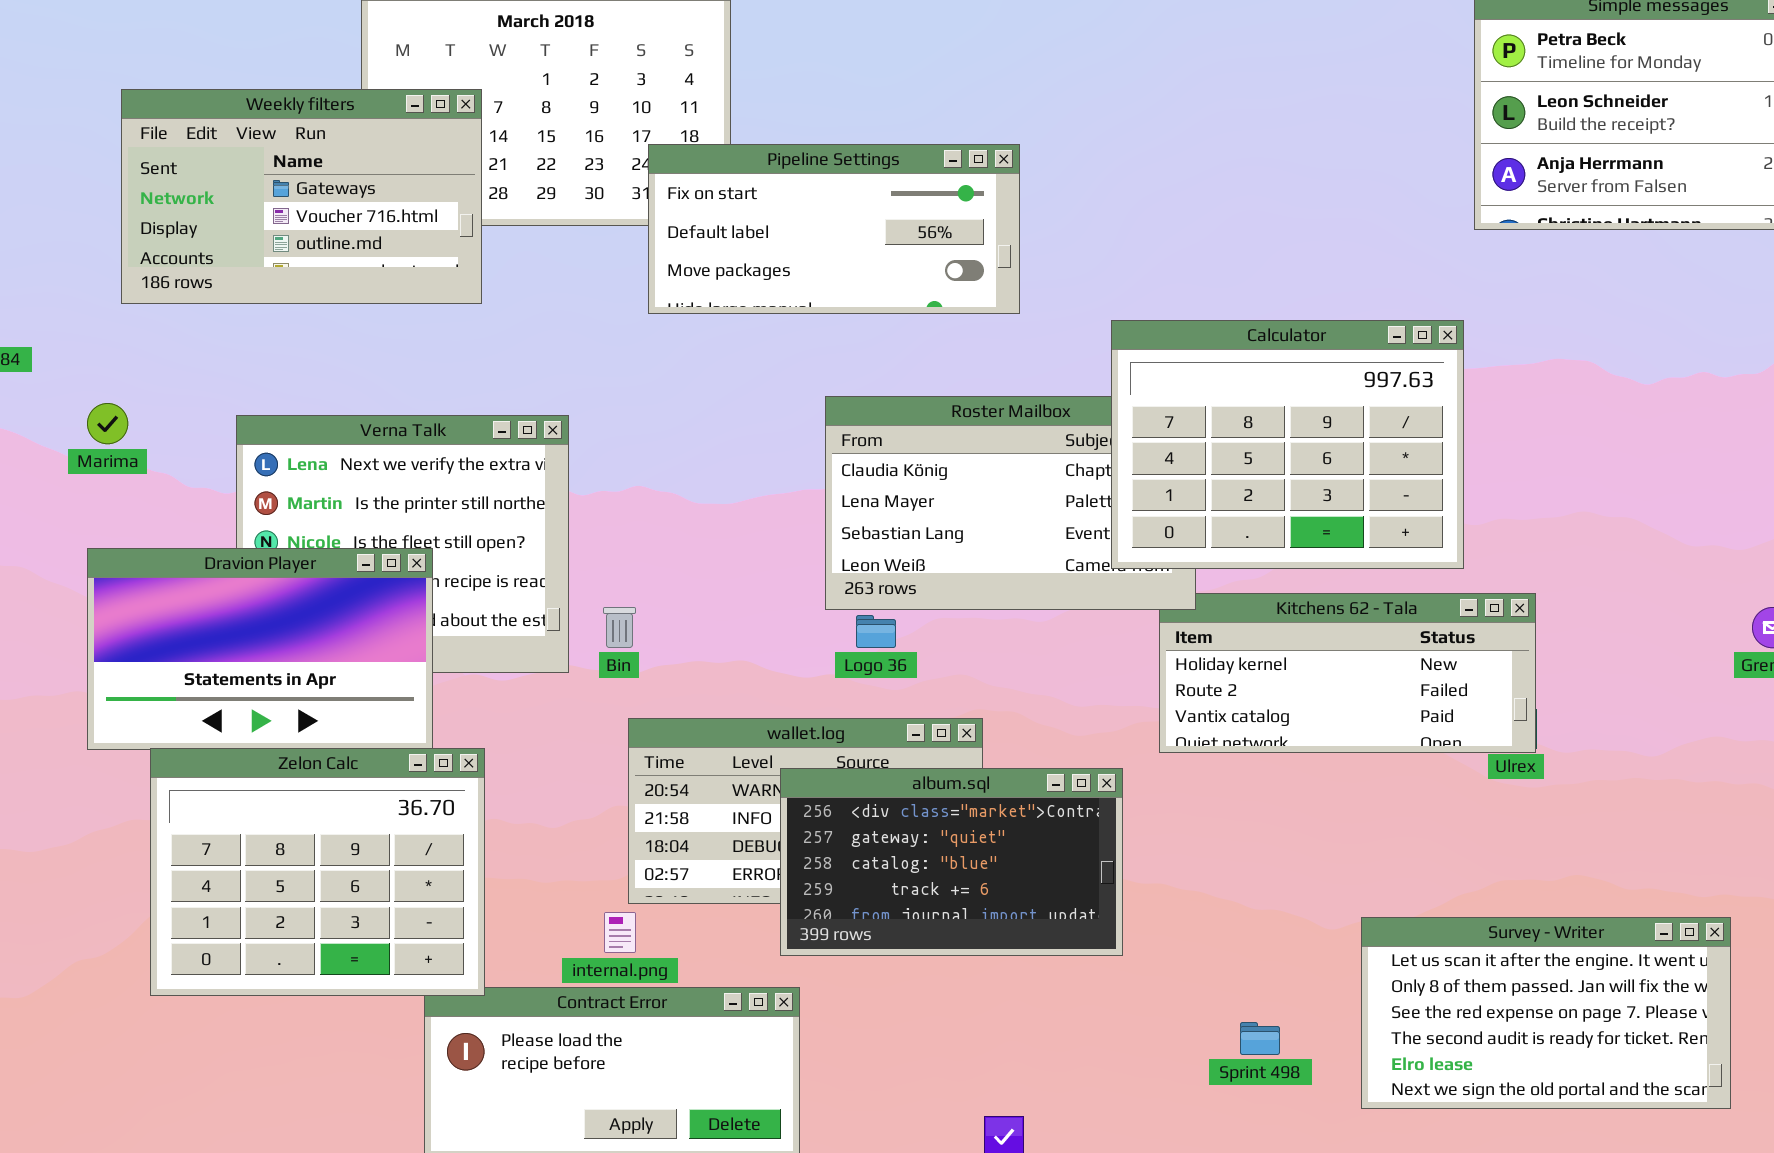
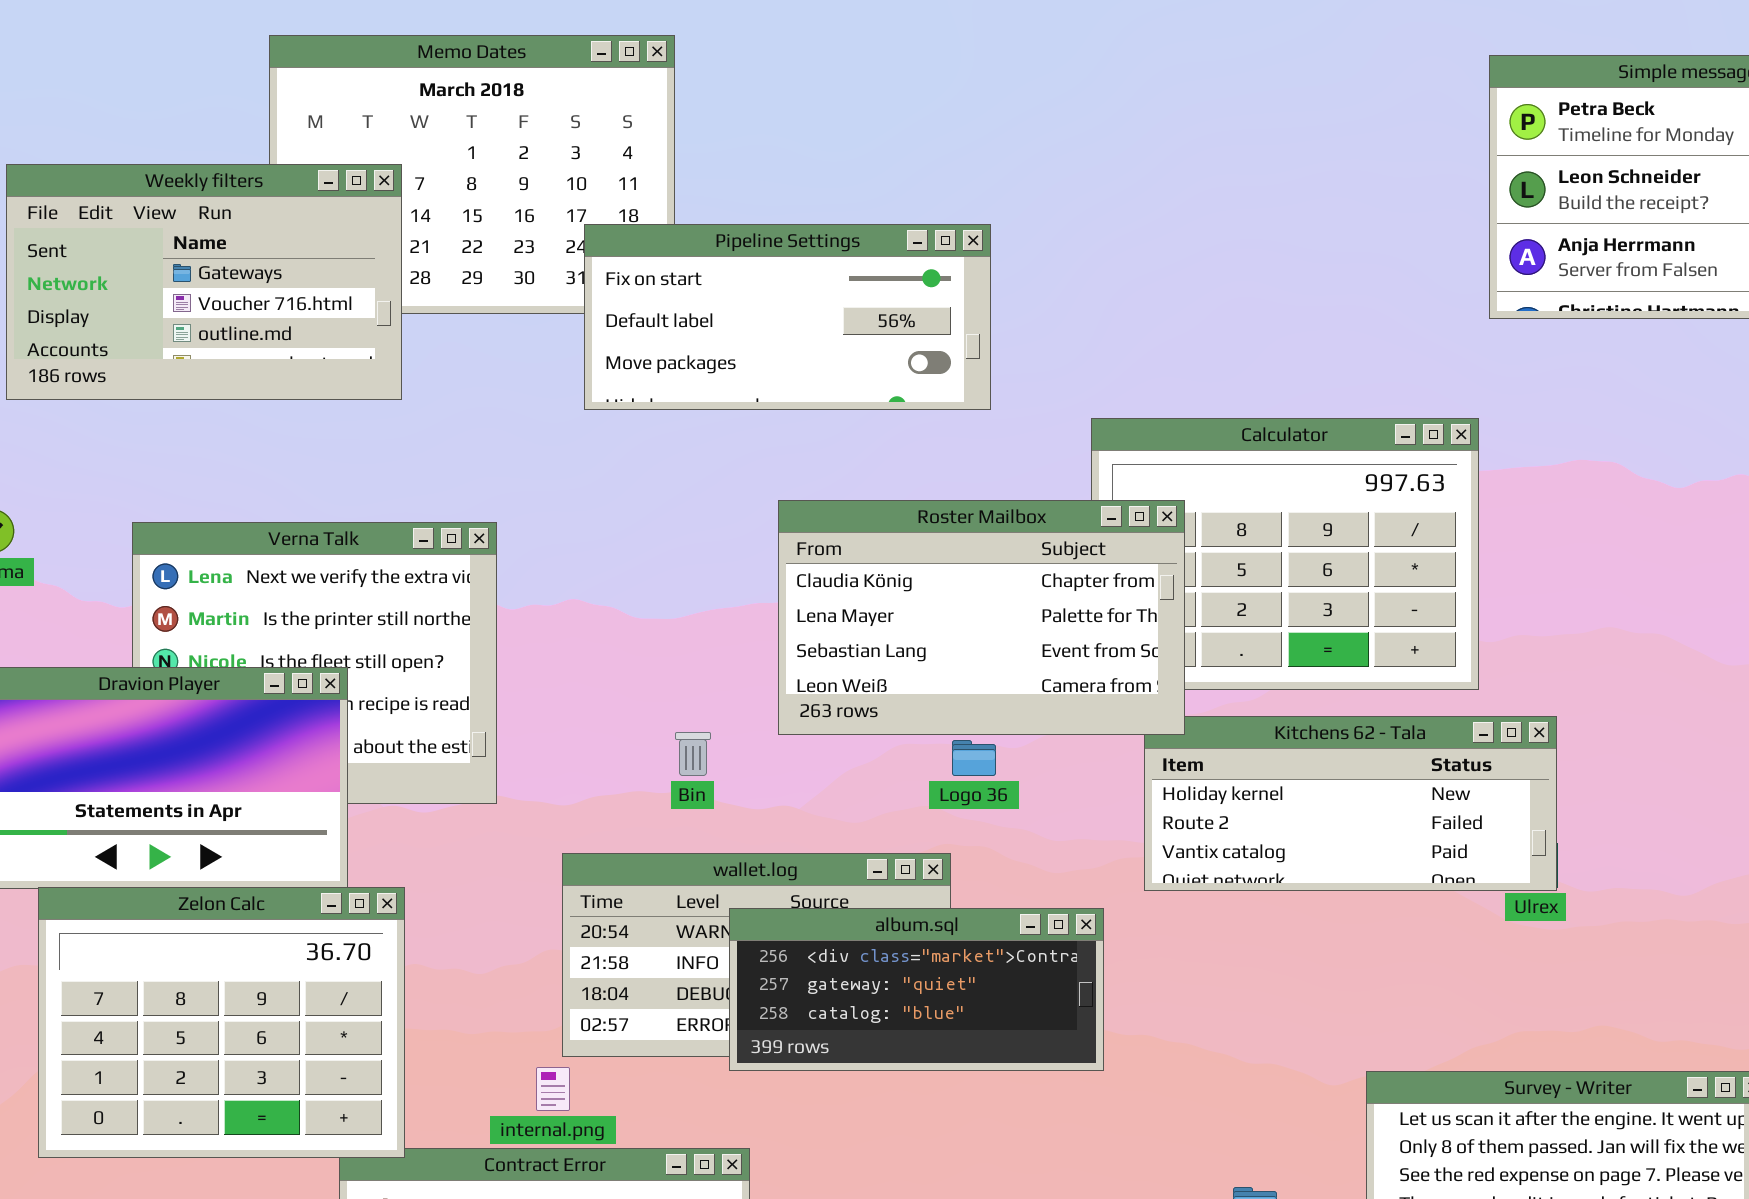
Roster Mailbox: [825,396,1196,610] -> [778,500,1185,735], raised
Bin: [603,607,636,648] -> [675,732,711,776], moved
Logo 36: [856,615,896,648] -> [952,740,996,776], moved
album.sql: [780,768,1123,956] -> [729,908,1104,1071], resized

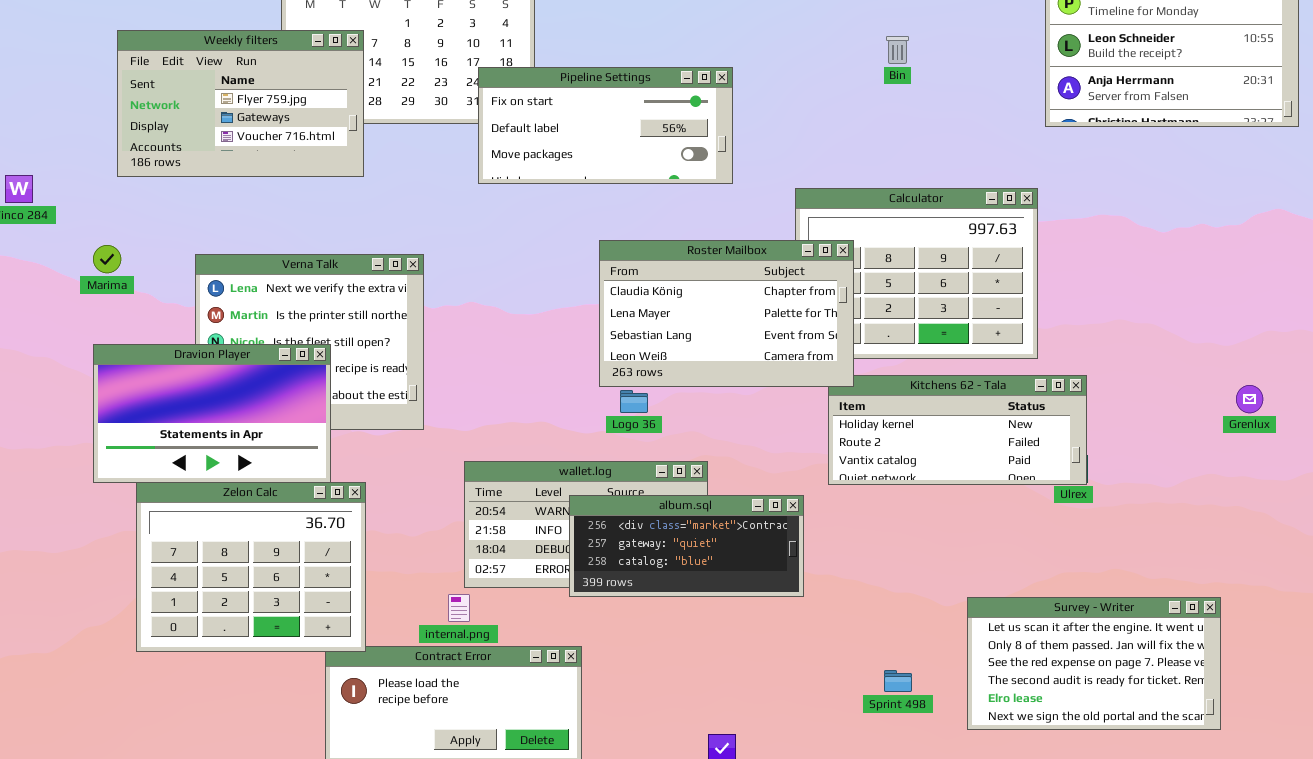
Weekly filters: [6,164,402,400] -> [117,30,364,177], scrolled up 1 row
Bin: [675,732,711,776] -> [886,36,909,64], moved
Logo 36: [952,740,996,776] -> [620,390,648,413], moved

